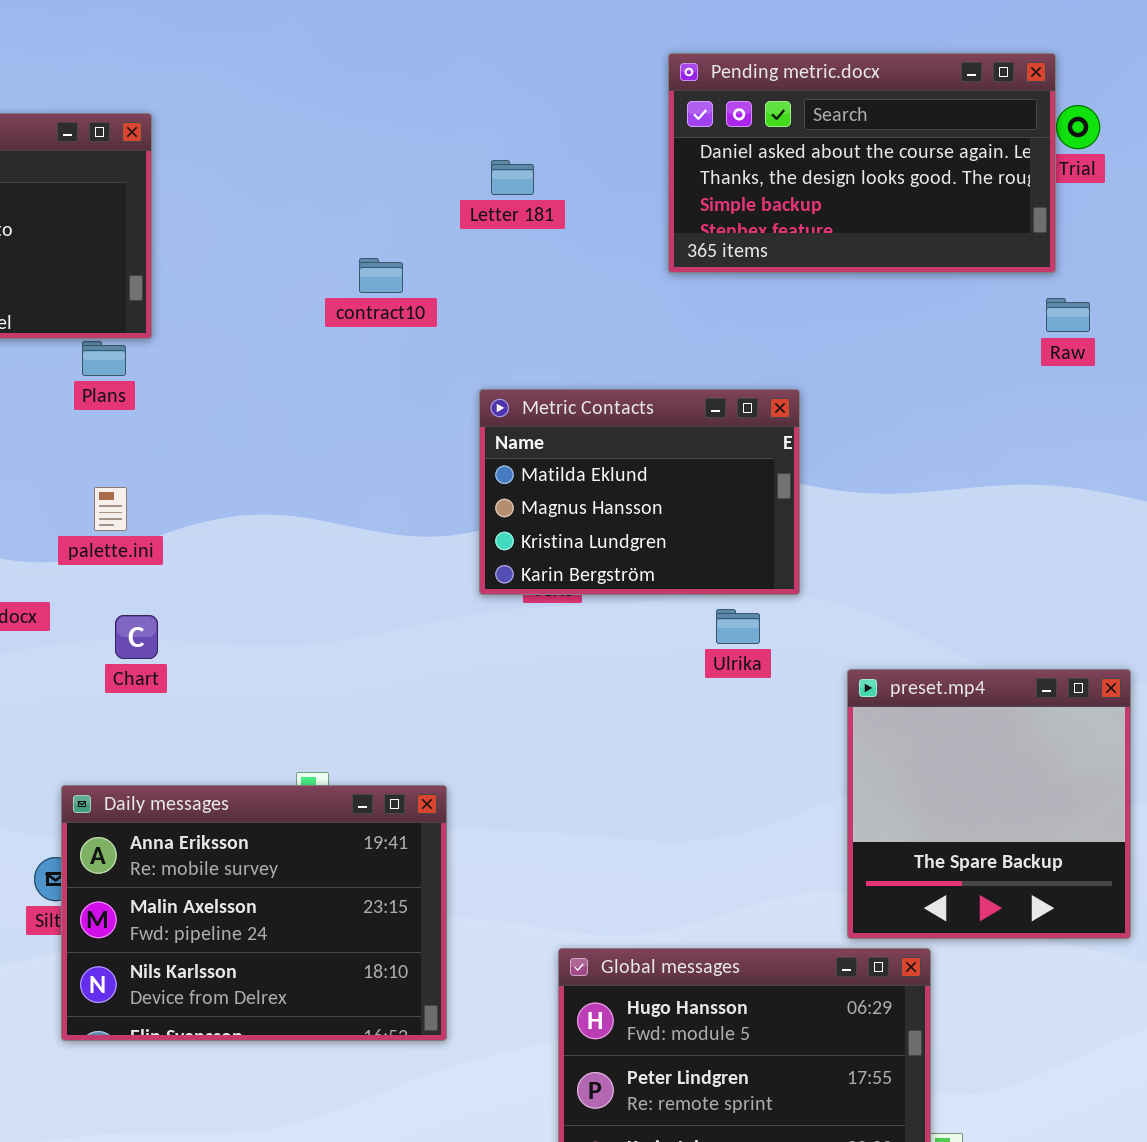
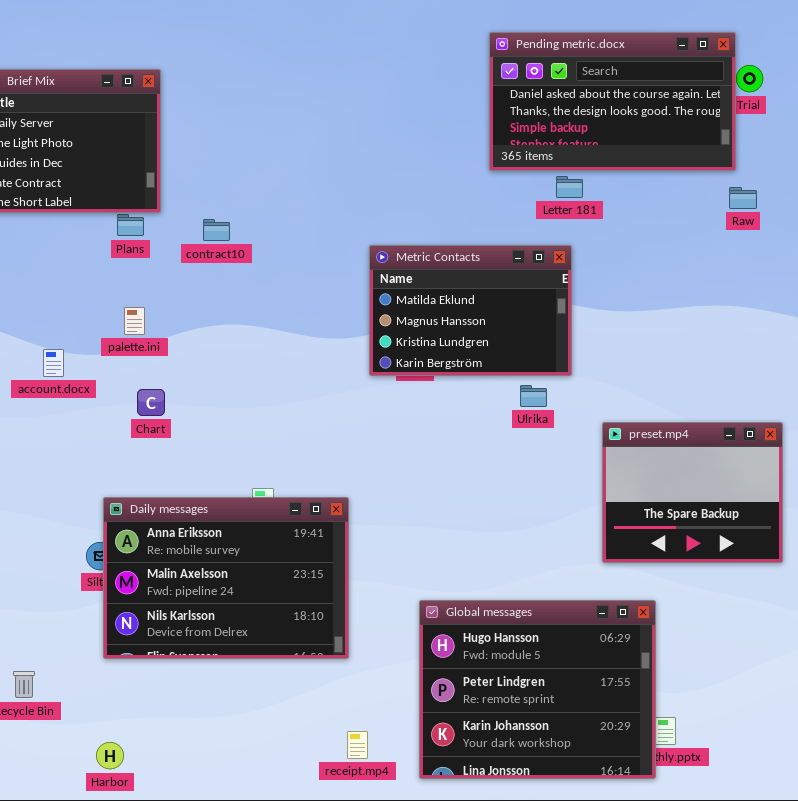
Letter 181: [491,160,534,195] -> [556,176,583,198], moved
contract10: [359,258,403,293] -> [203,219,230,241], moved
preset.mp4: [847,669,1131,939] -> [602,422,783,563], resized

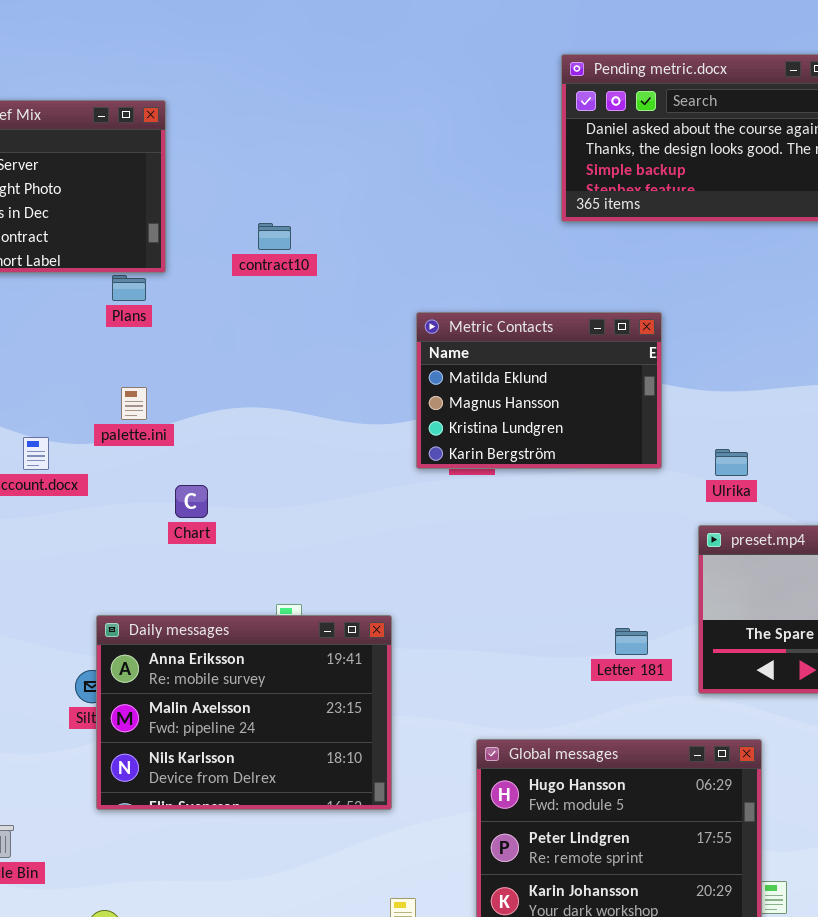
Letter 181: [556,176,583,198] -> [615,628,648,655], moved
contract10: [203,219,230,241] -> [258,223,291,250], moved
Ulrika: [520,385,547,407] -> [715,449,748,476], moved
Chart: [137,389,165,416] -> [175,485,208,518], moved

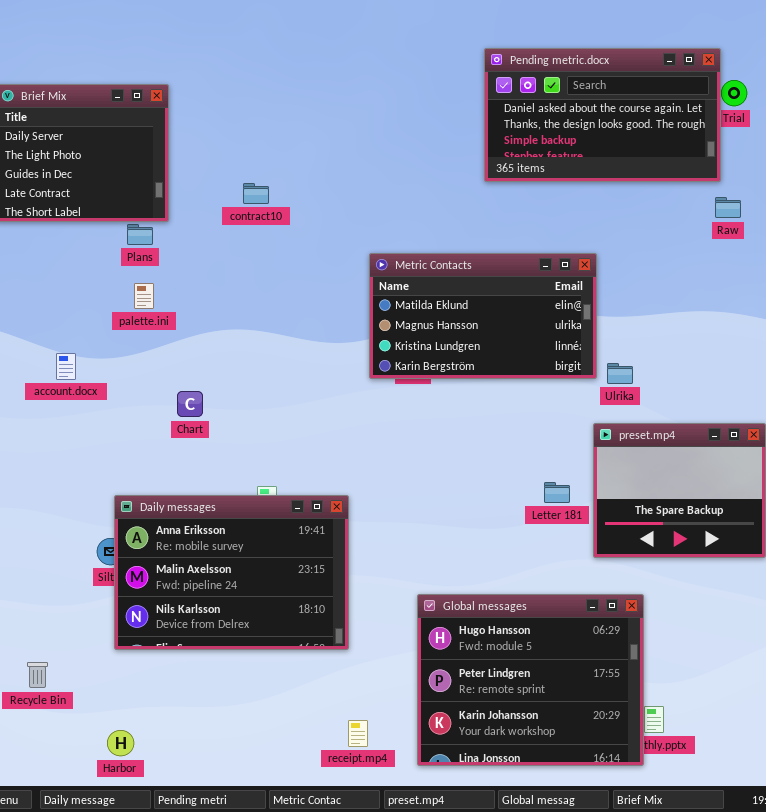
Metric Contacts: [416,312,662,469] -> [369,253,597,379], resized
palette.ini: [121,387,147,420] -> [134,283,154,309], moved
Letter 181: [615,628,648,655] -> [544,482,570,503], moved

